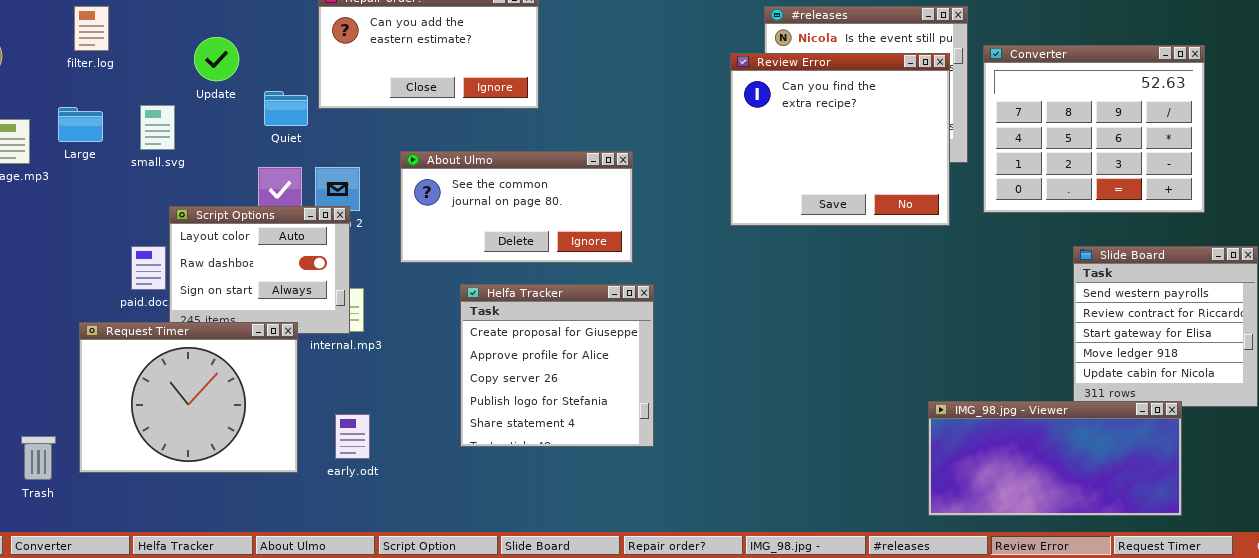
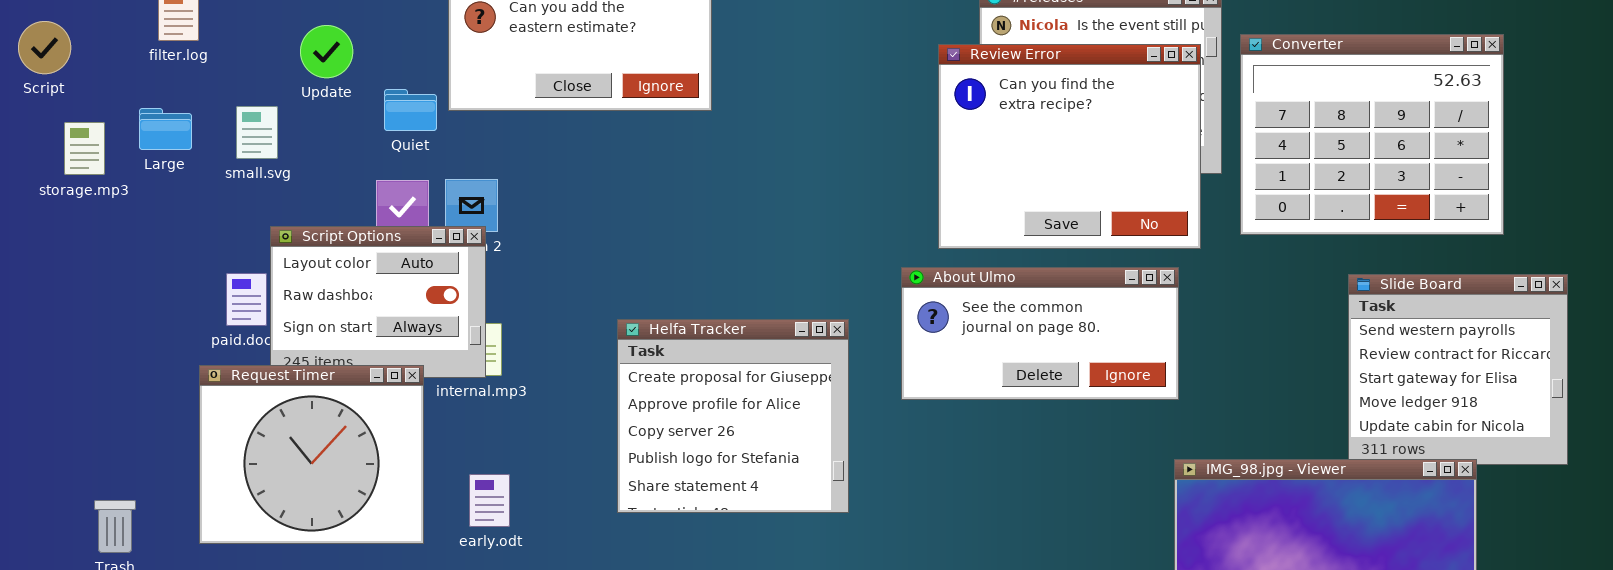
About Ulmo: [400,151,633,263] -> [901,267,1179,400], moved
Request Timer: [79,322,298,473] -> [199,365,424,544], resized

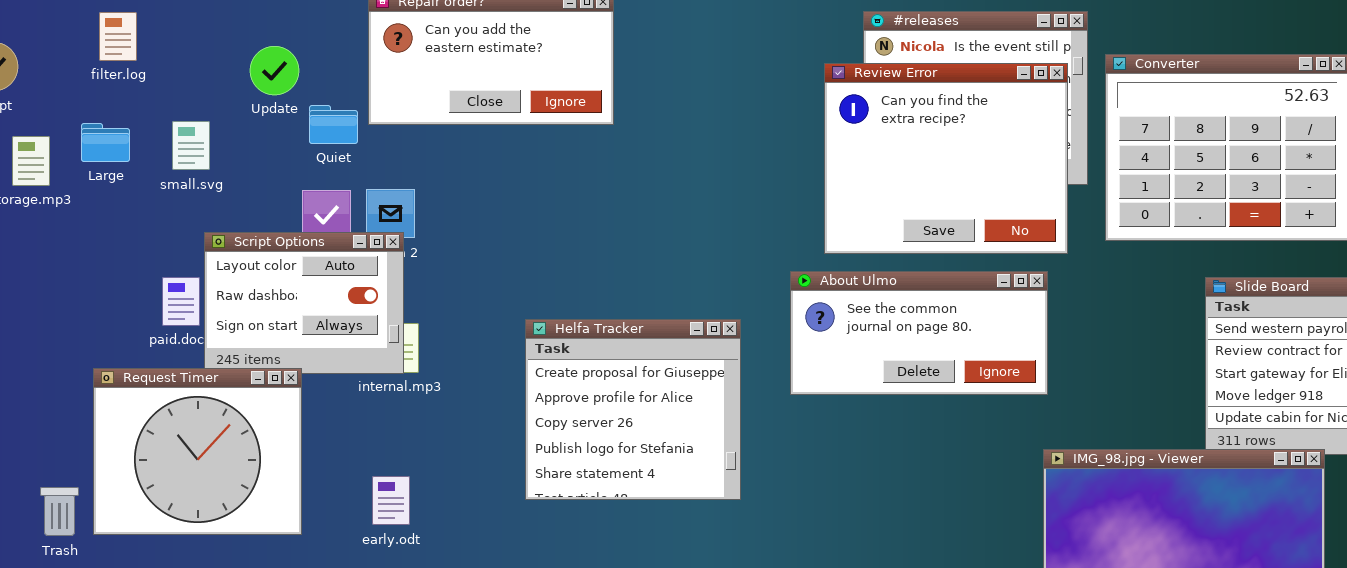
Update: [300,25,353,78] -> [250,46,299,95], moved
Request Timer: [199,365,424,544] -> [93,368,302,535], moved
early.odt: [469,474,510,527] -> [372,476,410,525], moved

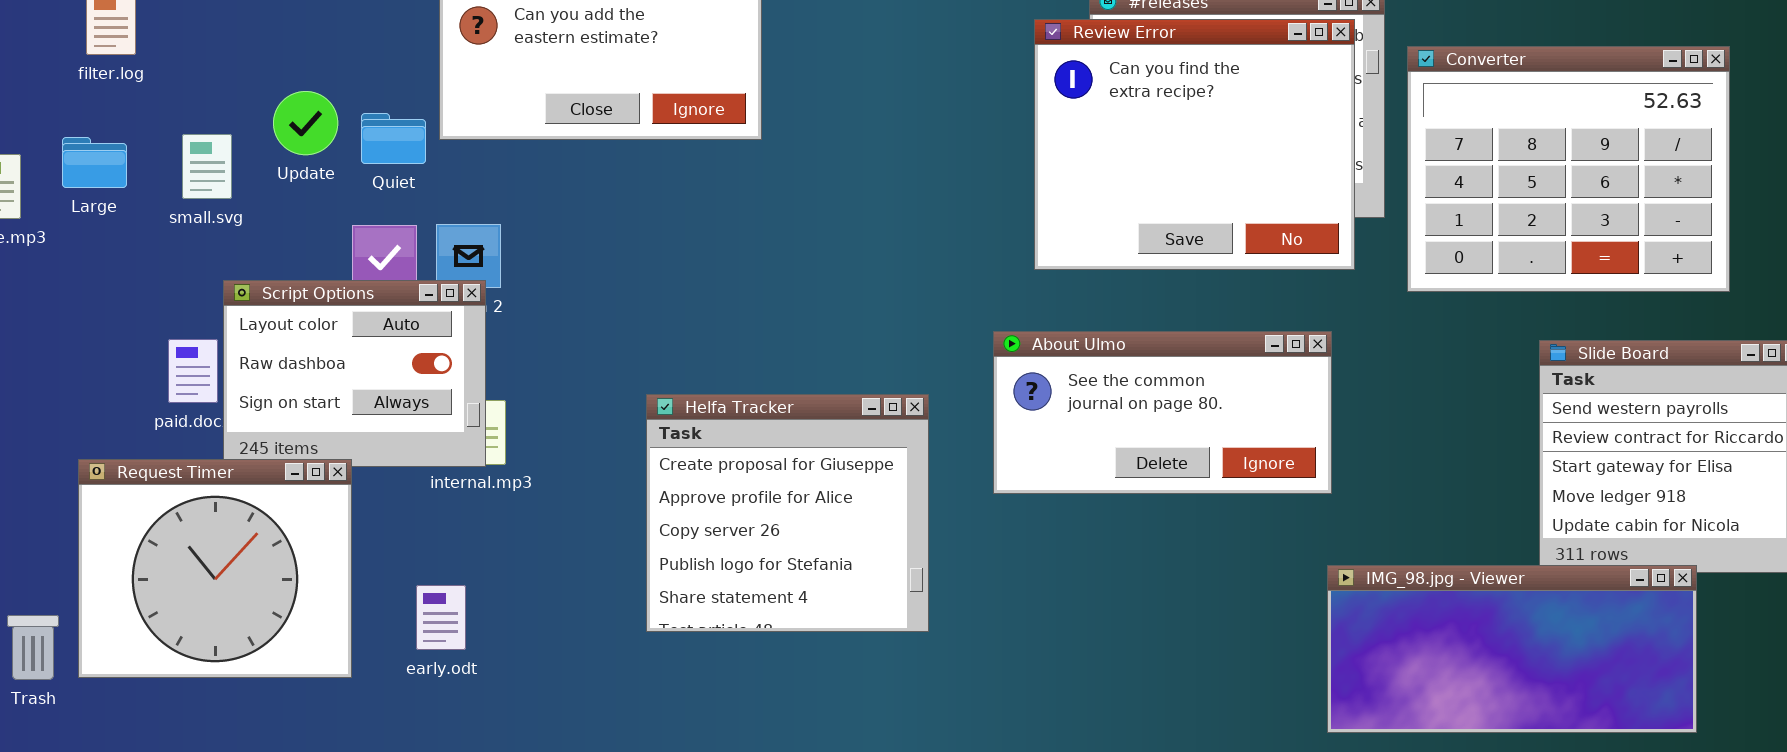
Update: [250,46,299,95] -> [273,91,338,155], moved
Review Error: [824,63,1068,254] -> [1034,19,1355,270], moved
early.odt: [372,476,410,525] -> [416,585,466,650], moved

